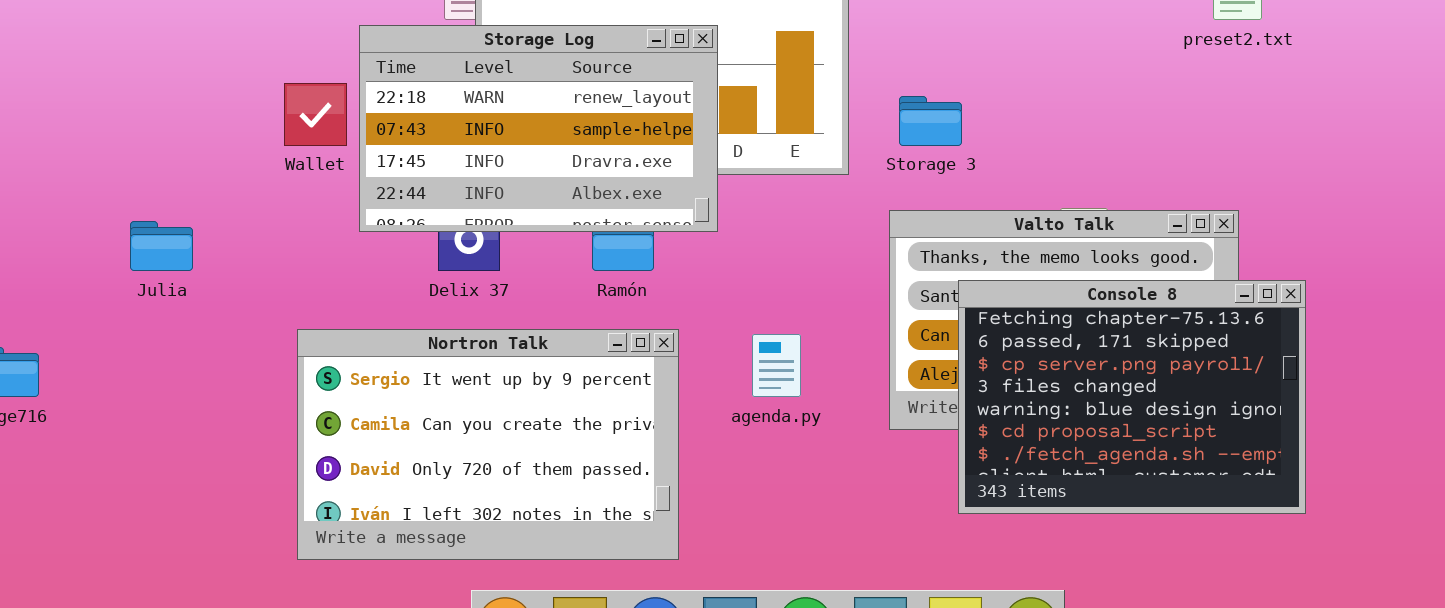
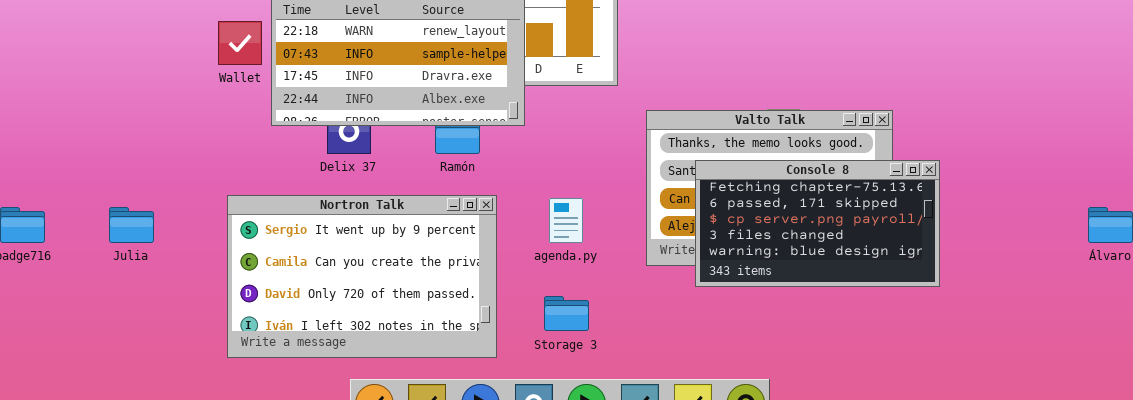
Storage 3: [899,96,962,146] -> [544,296,589,331], moved
Julia: [130,221,193,271] -> [109,207,154,243], moved
Console 8: [958,280,1306,514] -> [695,160,940,287], resized

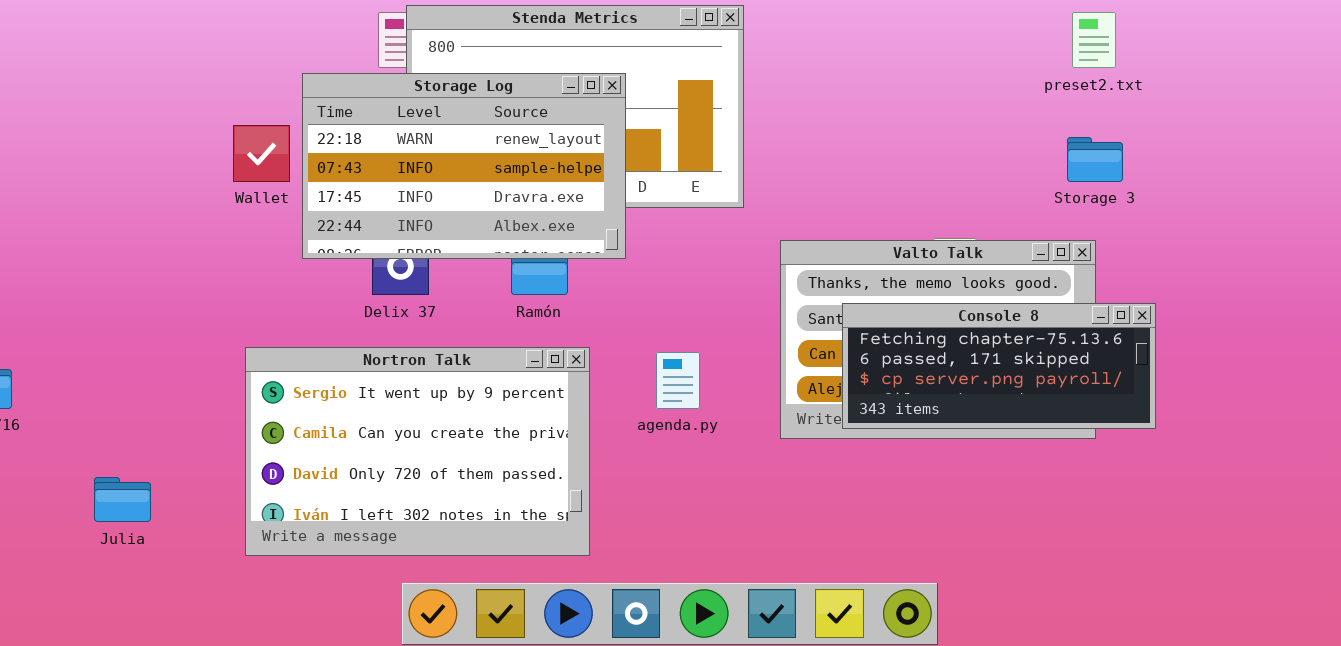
Console 8: [695,160,940,287] -> [842,303,1156,429], resized
Julia: [109,207,154,243] -> [94,477,151,522], moved
Storage 3: [544,296,589,331] -> [1067,137,1123,182], moved

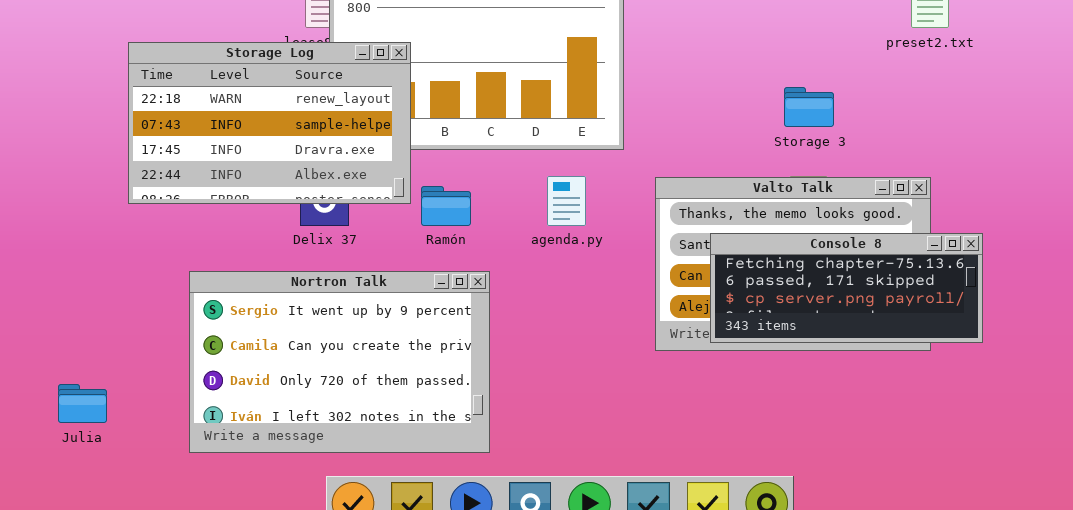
Storage Log: [302,73,626,259] -> [128,42,411,204], moved
Storage 3: [1067,137,1123,182] -> [784,87,834,127], moved
agenda.py: [656,352,700,409] -> [547,176,586,226], moved

